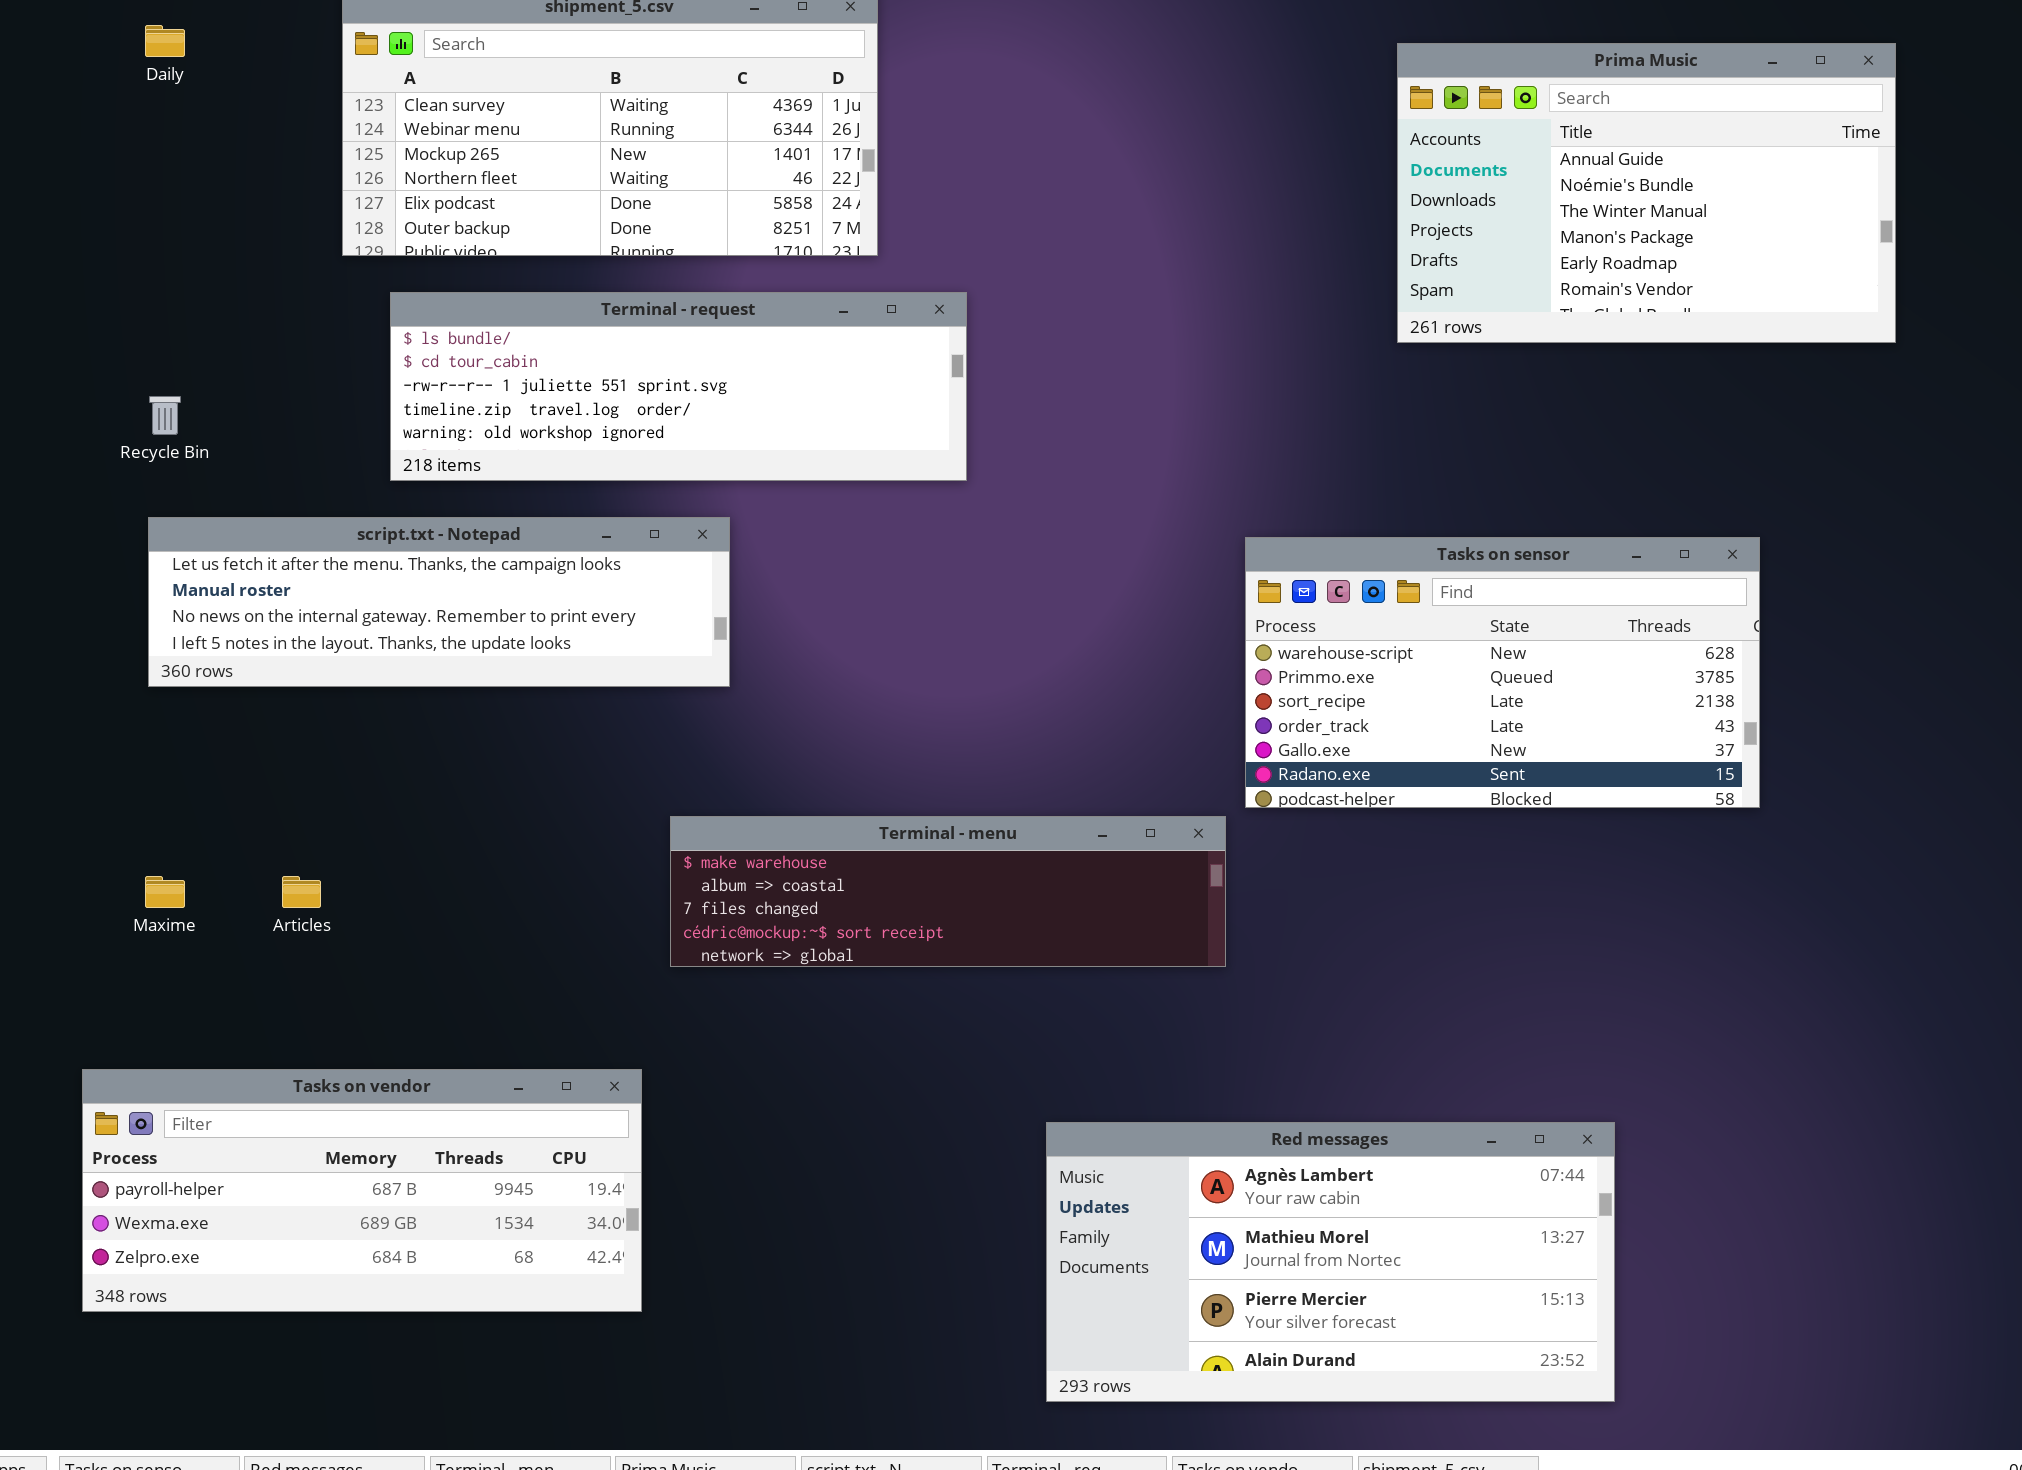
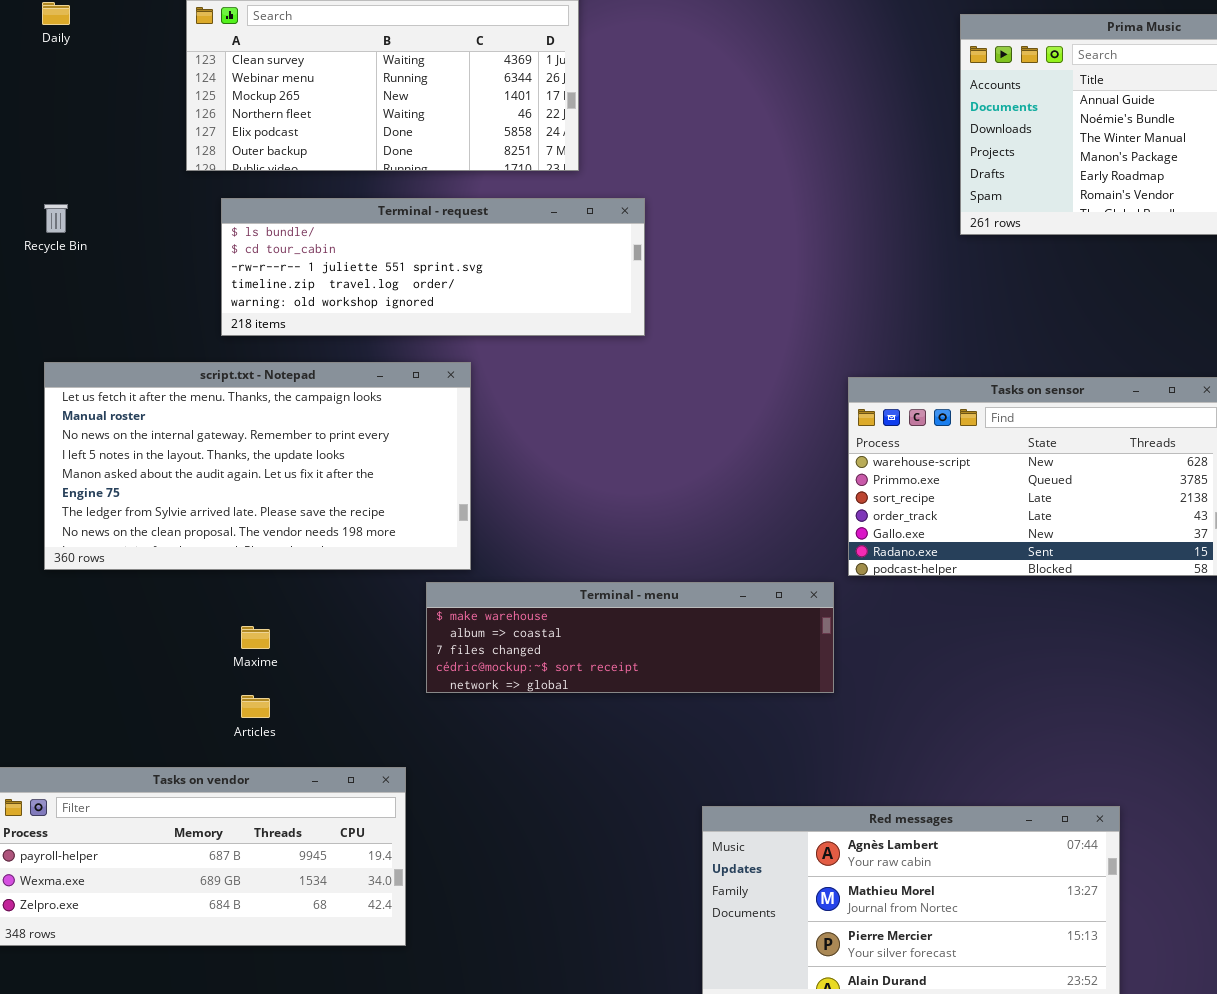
Recycle Bin: [149,396,181,435] -> [44,204,68,233], moved
script.txt - Notepad: [148,517,730,687] -> [44,362,471,570], resized
Maxime: [145,876,185,908] -> [241,626,270,649], moved
Articles: [282,876,321,908] -> [241,695,270,718], moved

